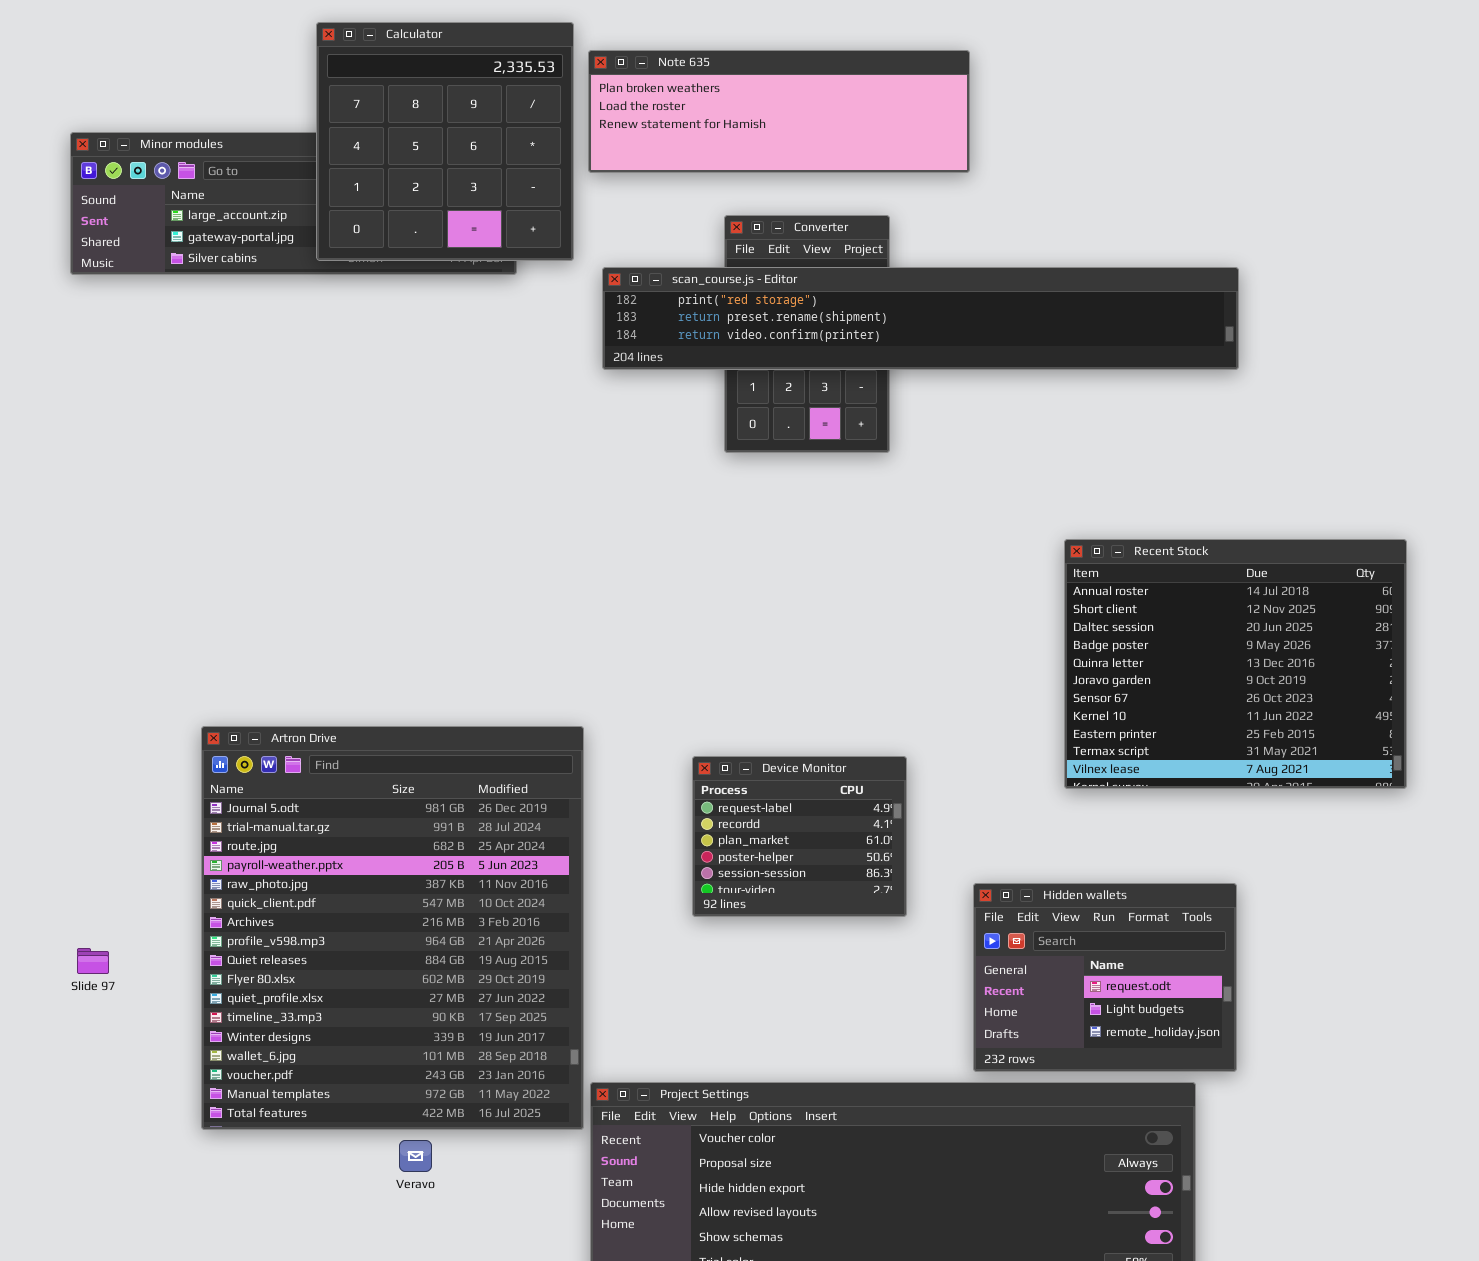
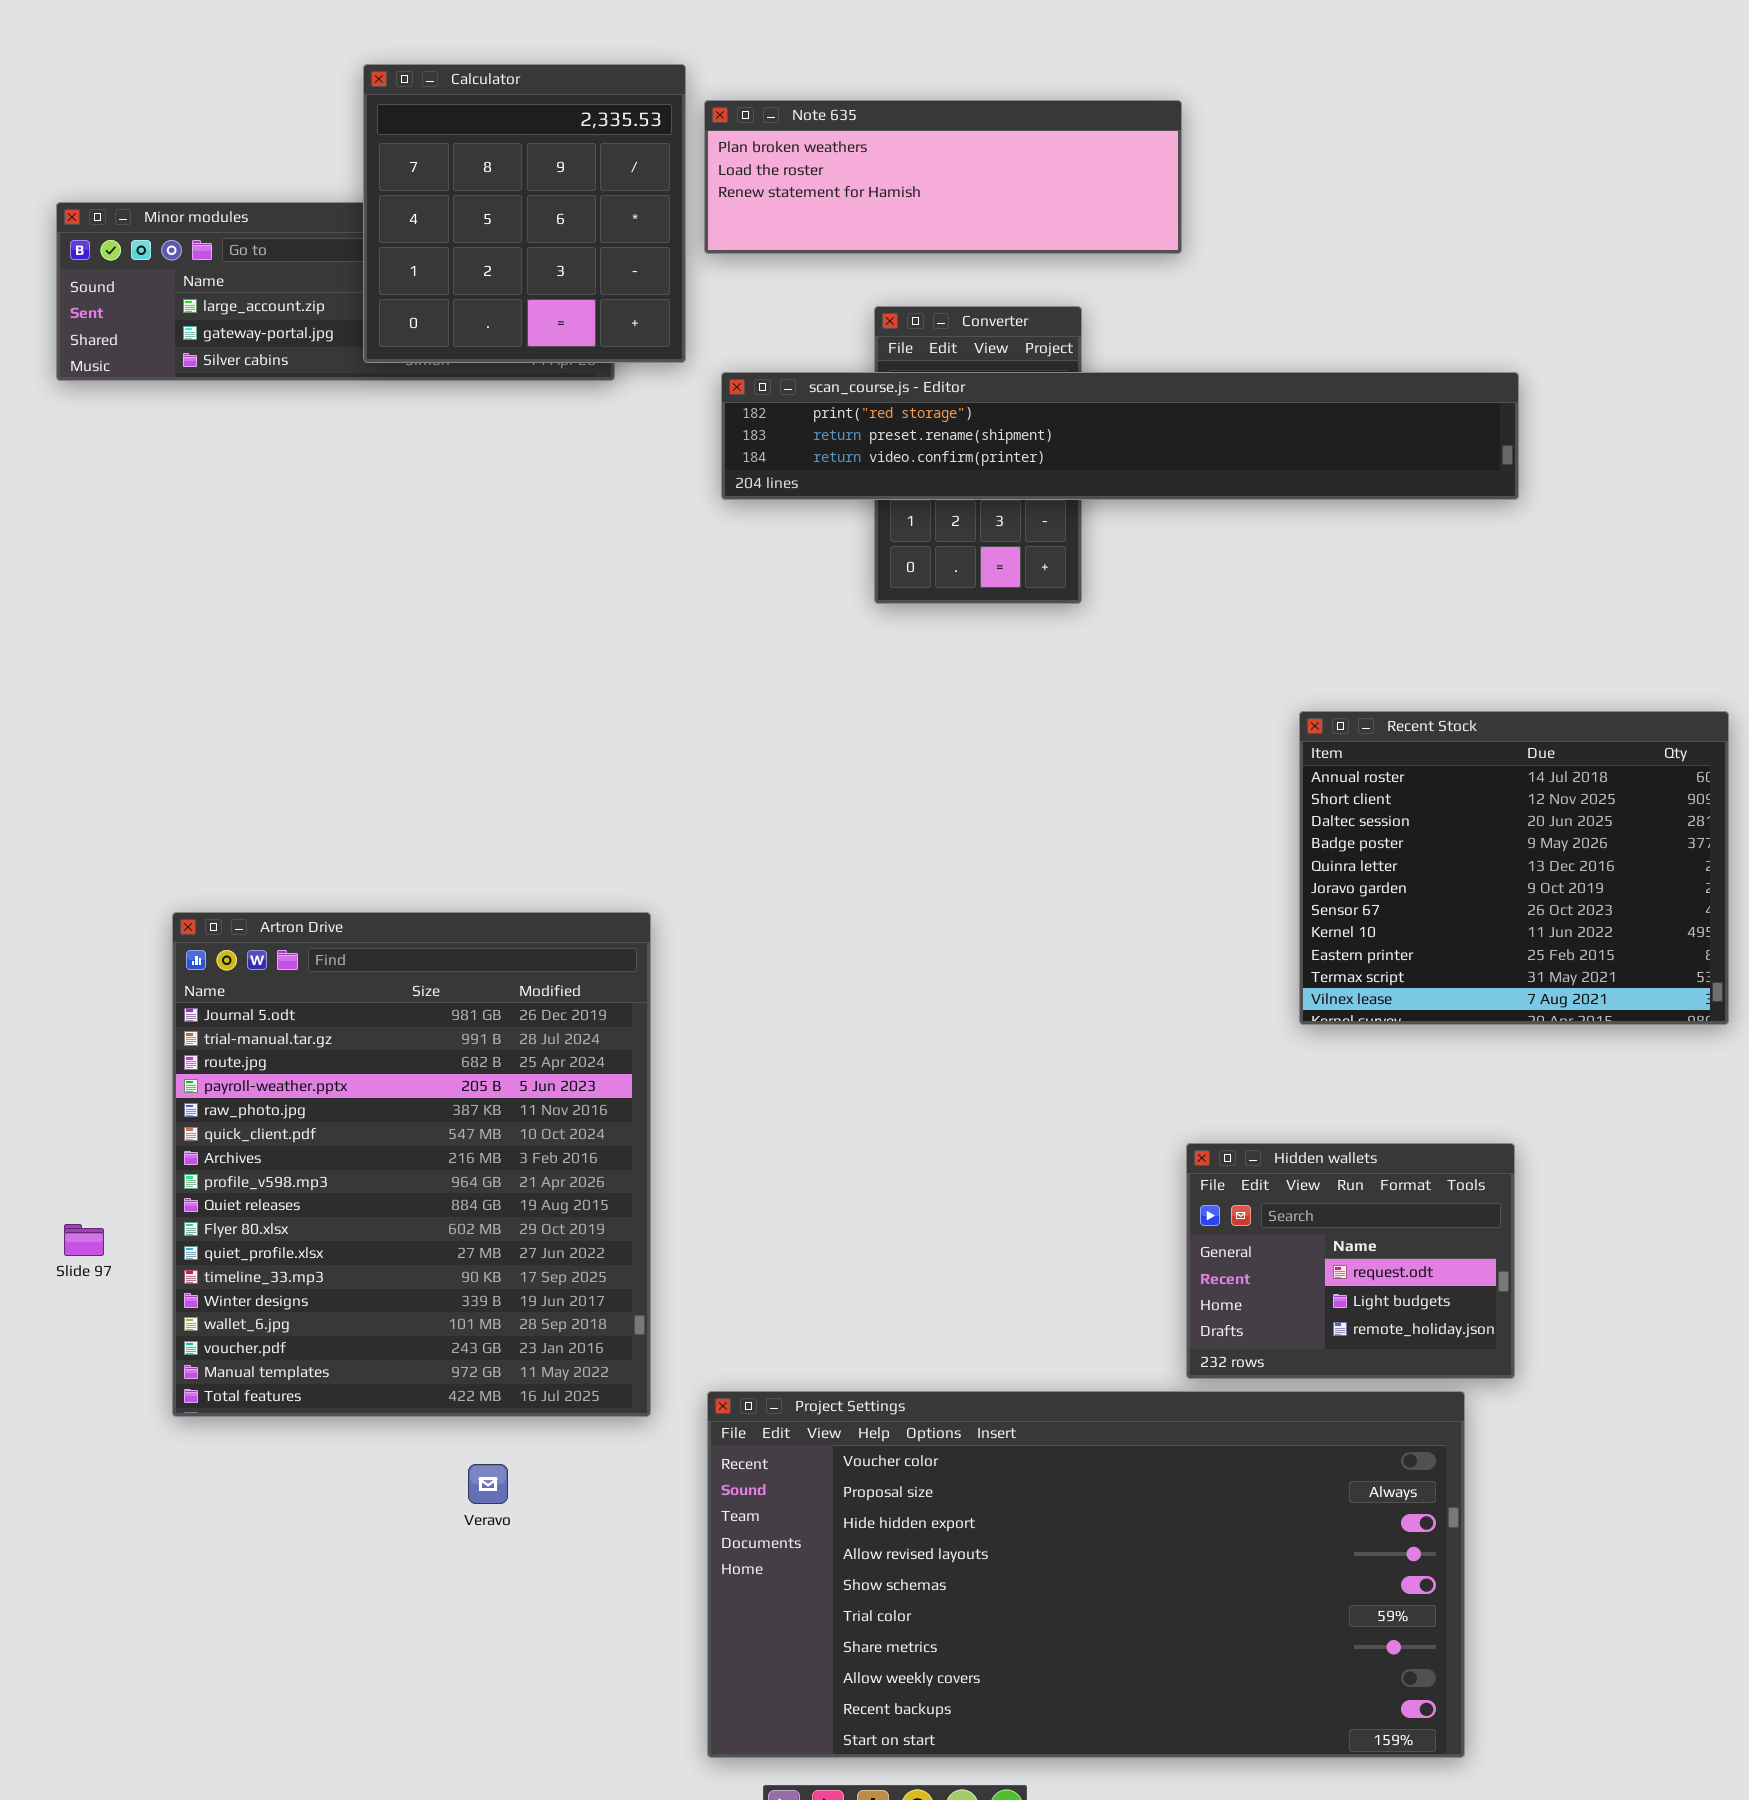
Artron Drive: [201,726,584,1130] -> [172,912,651,1417], moved
Device Monitor: [692,756,907,917] -> none, closed

